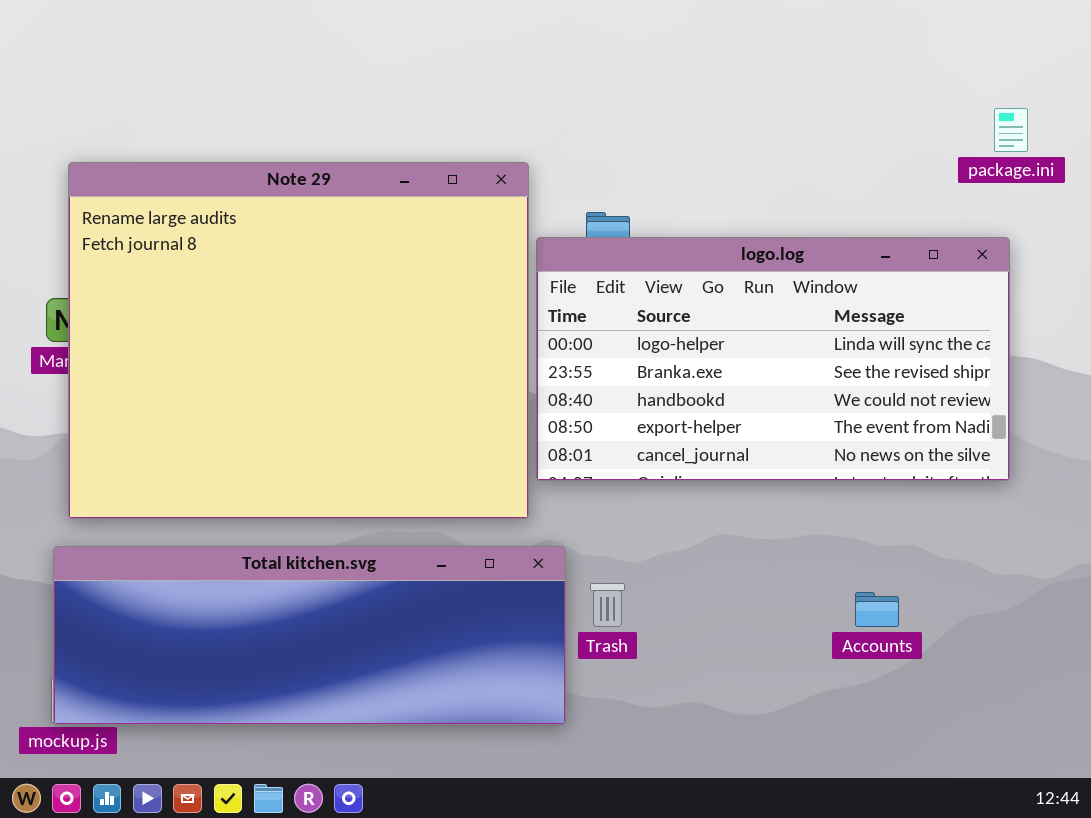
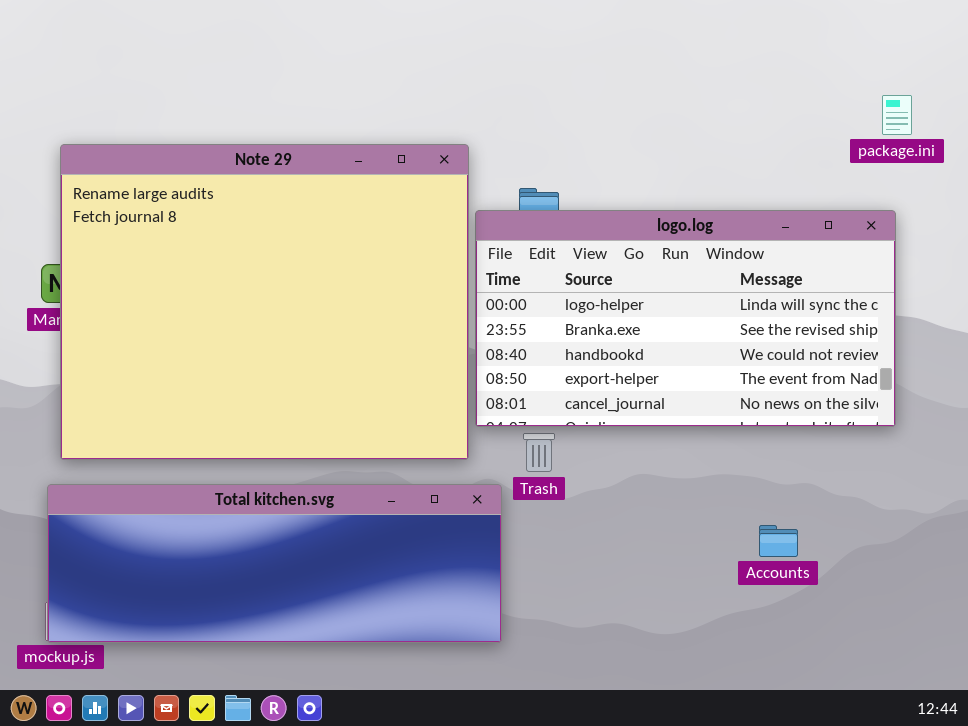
Trash: [590,583,625,627] -> [523,433,555,472], moved

